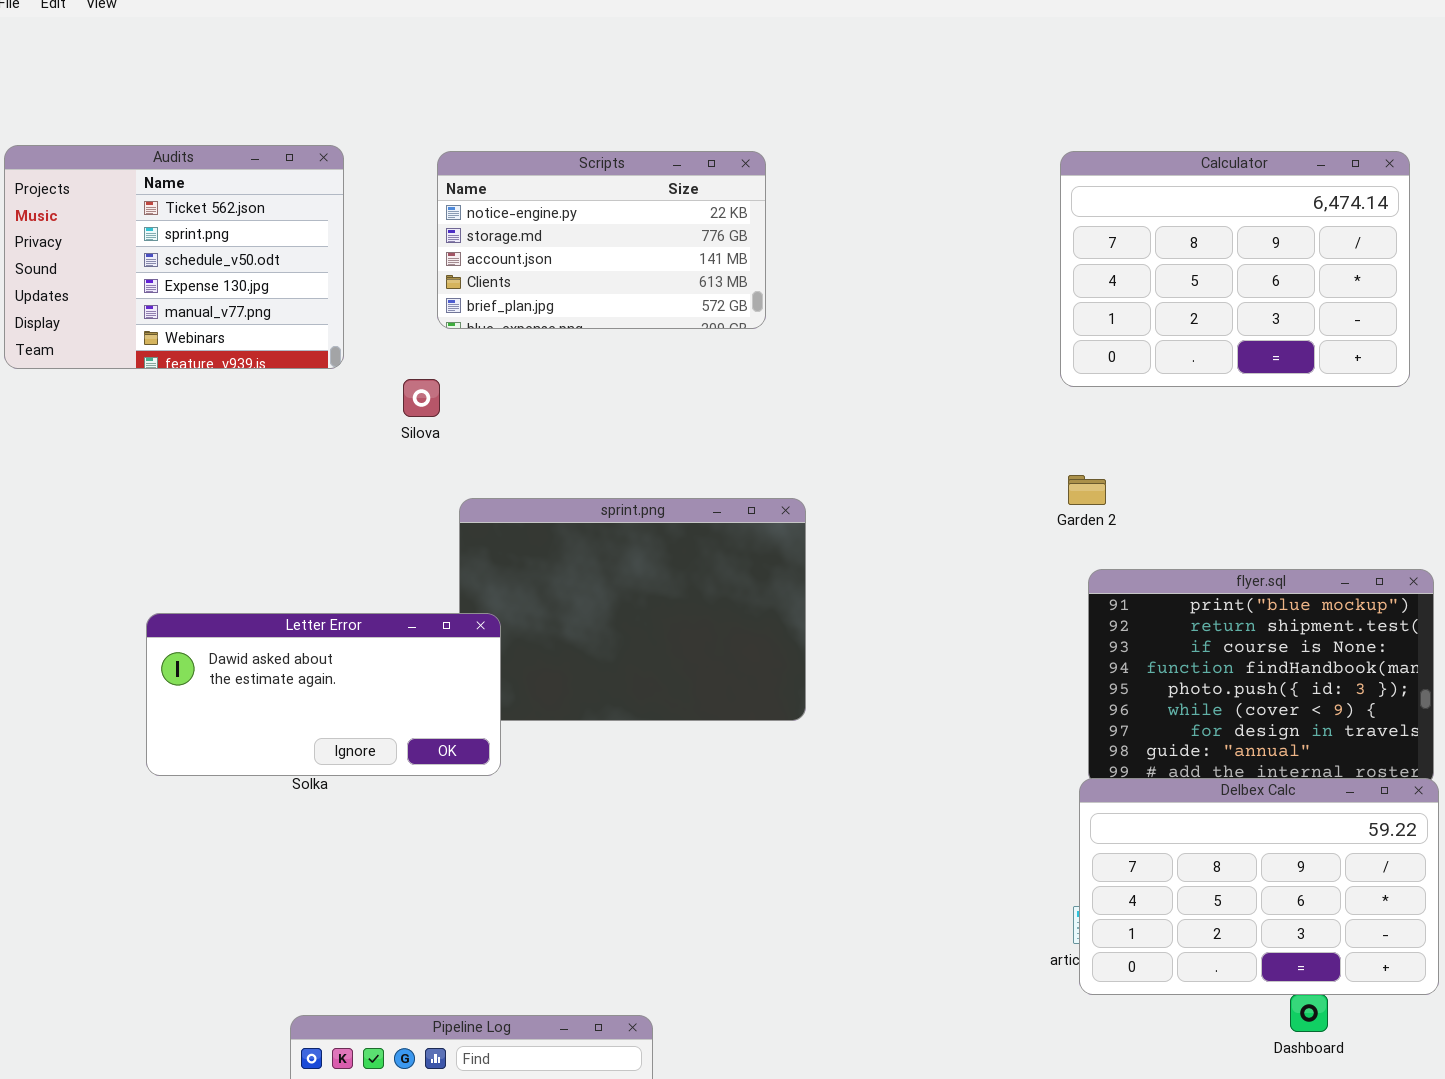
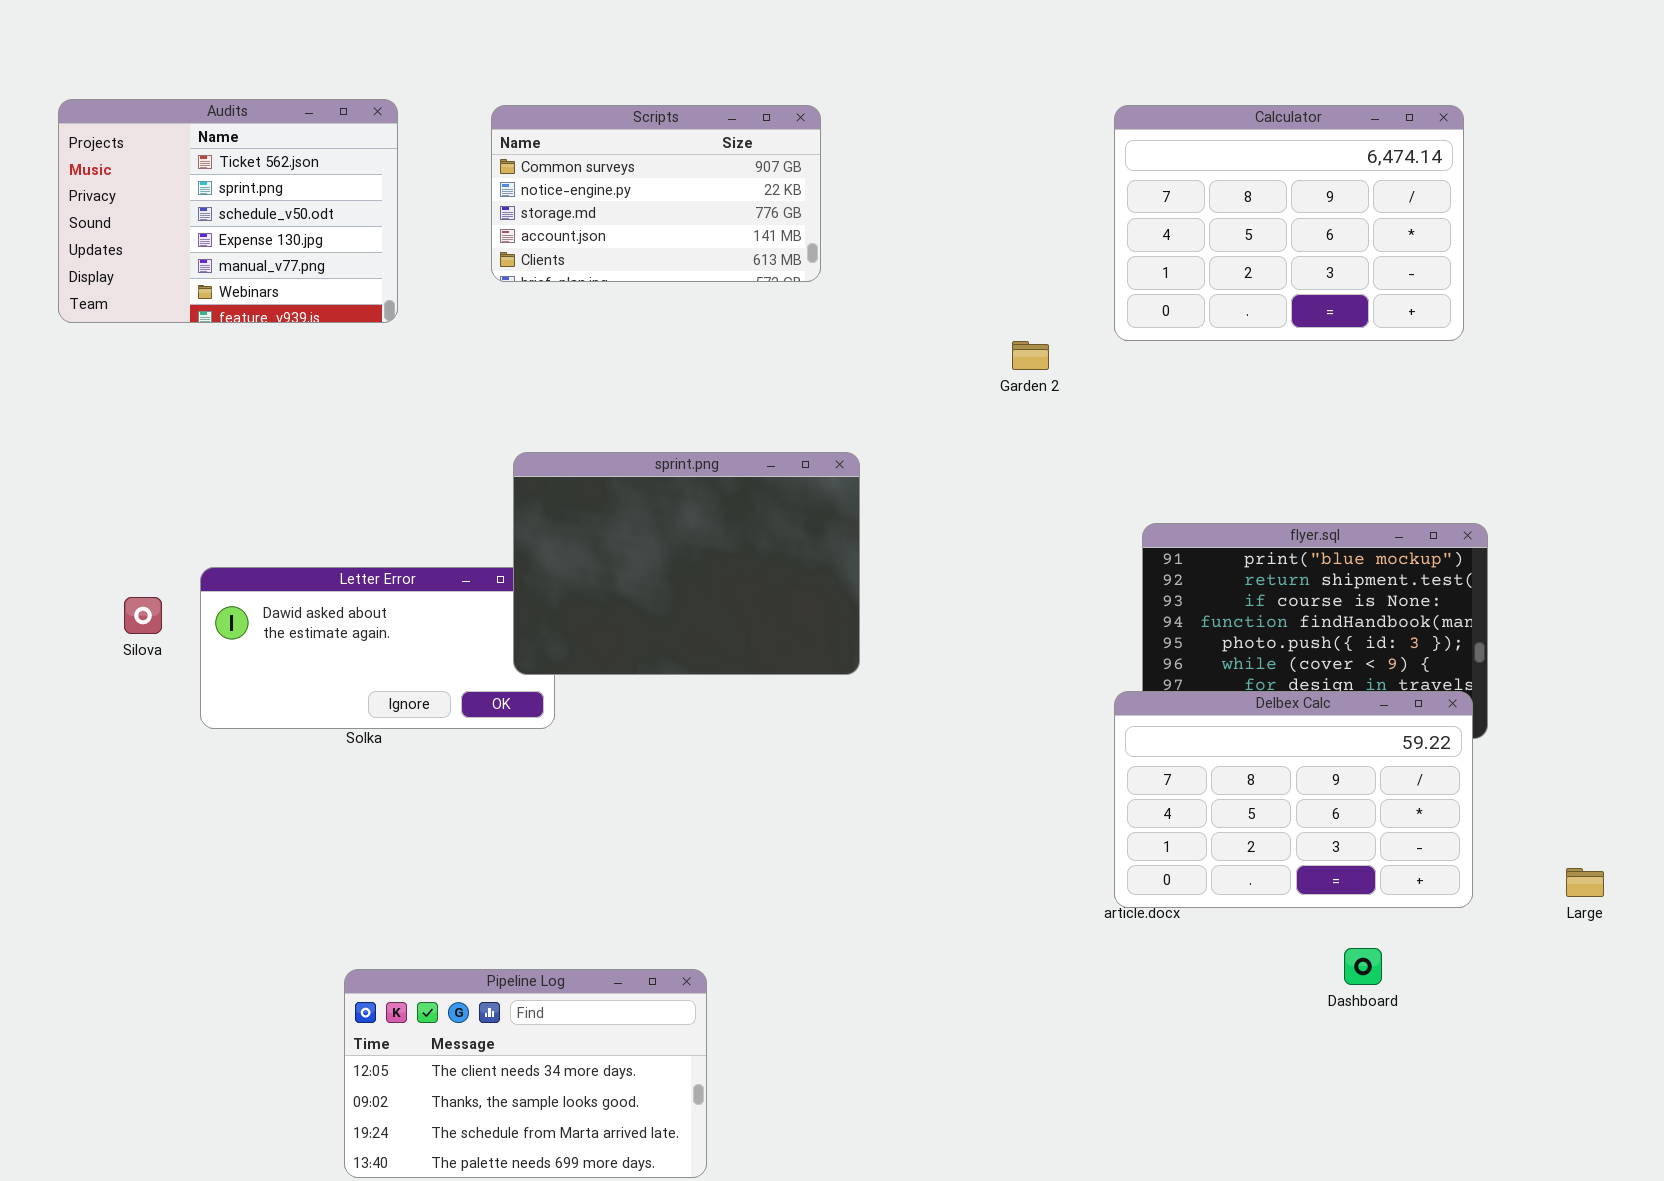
Scripts: [437,151,766,329] -> [491,105,821,282], scrolled up 1 row
Silova: [403,379,440,417] -> [124,597,162,634], moved
Garden 2: [1068,475,1106,505] -> [1012,341,1049,370], moved
sprint.png: [459,498,806,721] -> [513,452,860,675], raised
Delbex Calc: [1079,778,1439,995] -> [1114,691,1473,908], moved

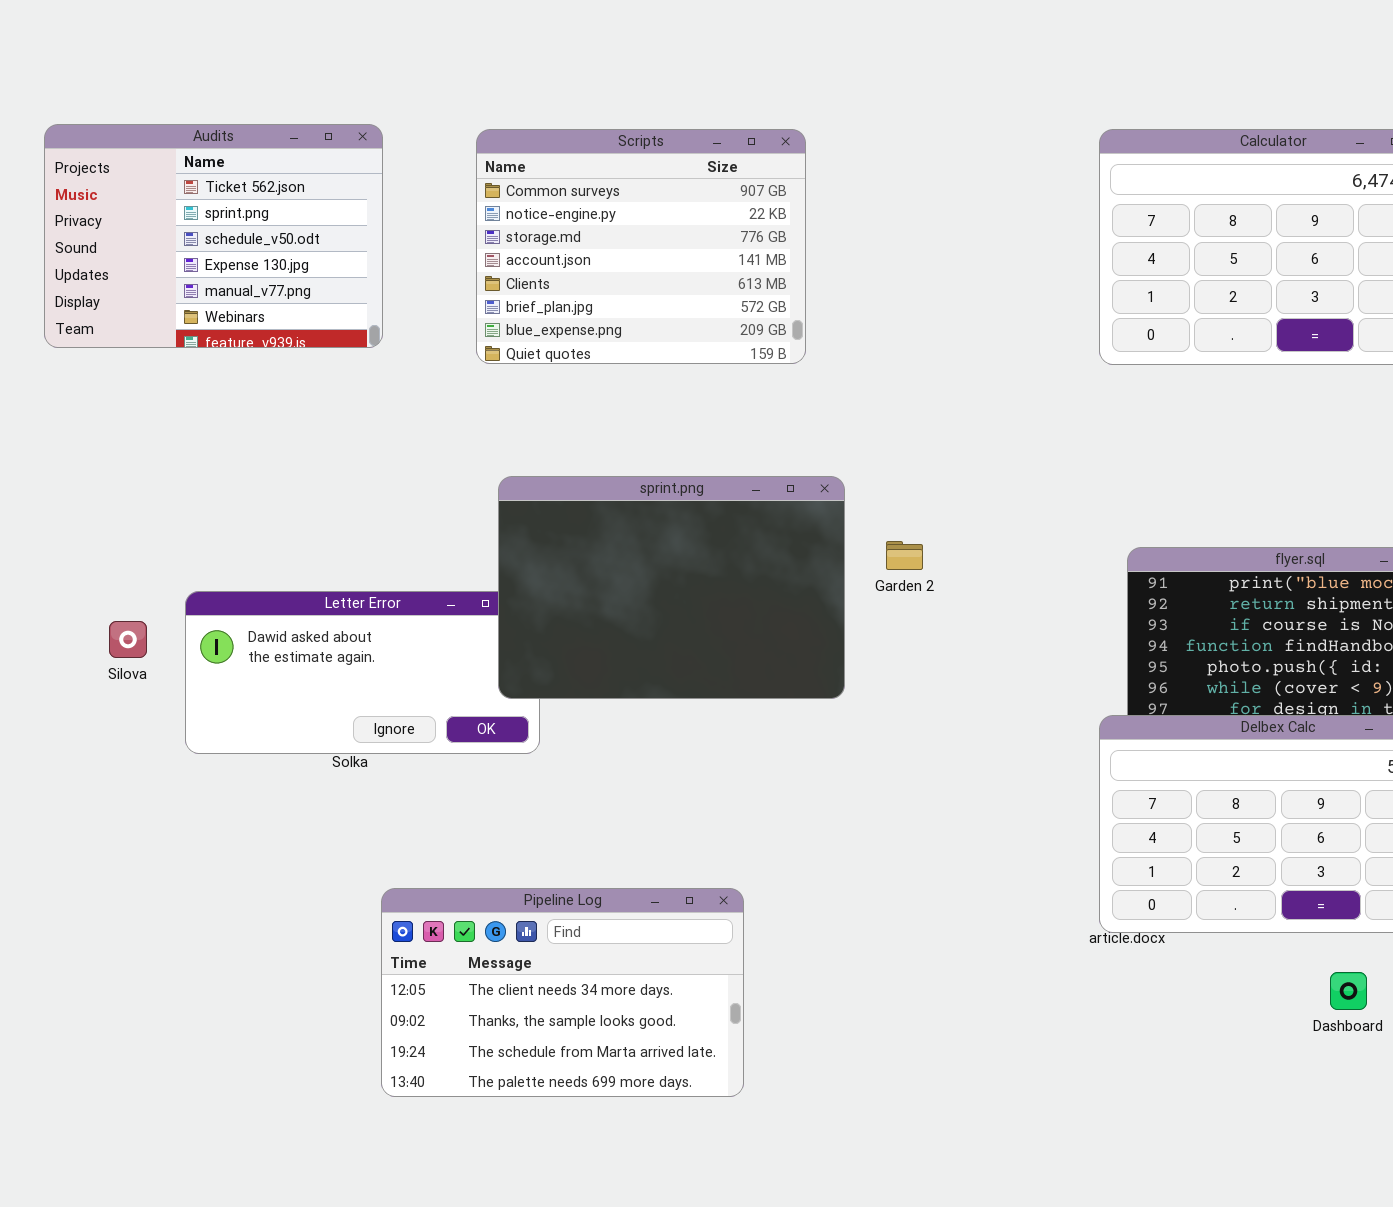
Scripts: [491,105,821,282] -> [476,129,806,364], resized
Garden 2: [1012,341,1049,370] -> [886,541,923,570], moved
Pipeline Log: [344,969,707,1178] -> [381,888,744,1097], moved

